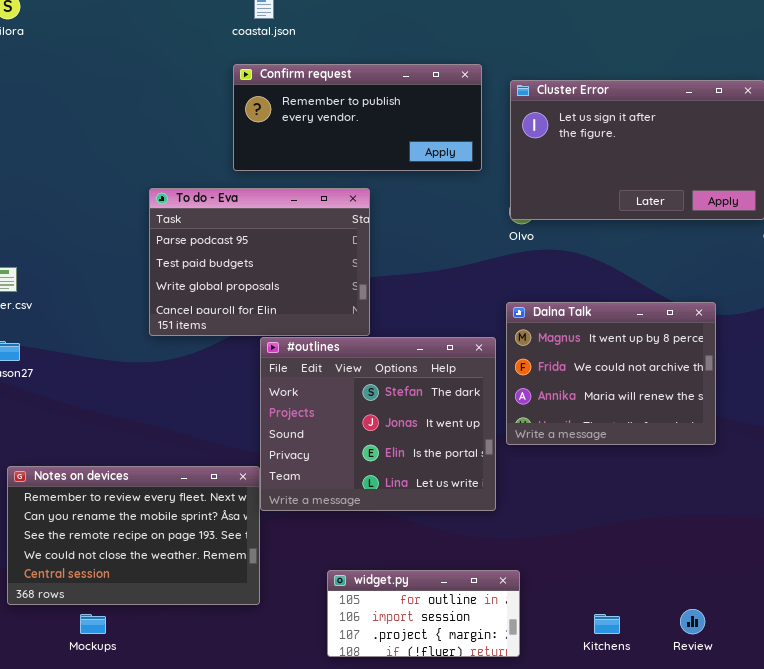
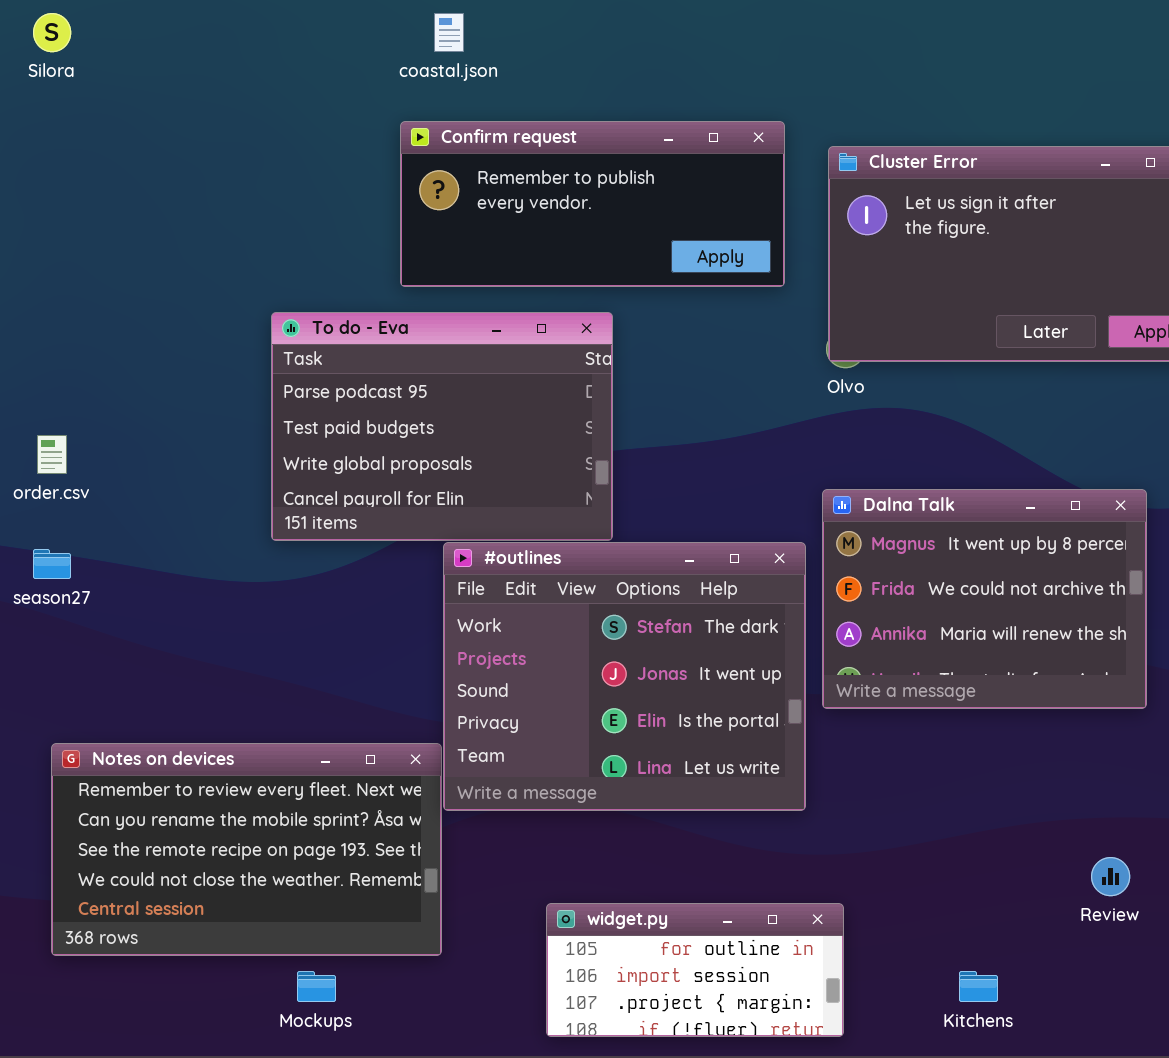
Review: [680,609,705,634] -> [1091,857,1130,896], moved
Mockups: [80,614,106,634] -> [297,971,336,1002], moved

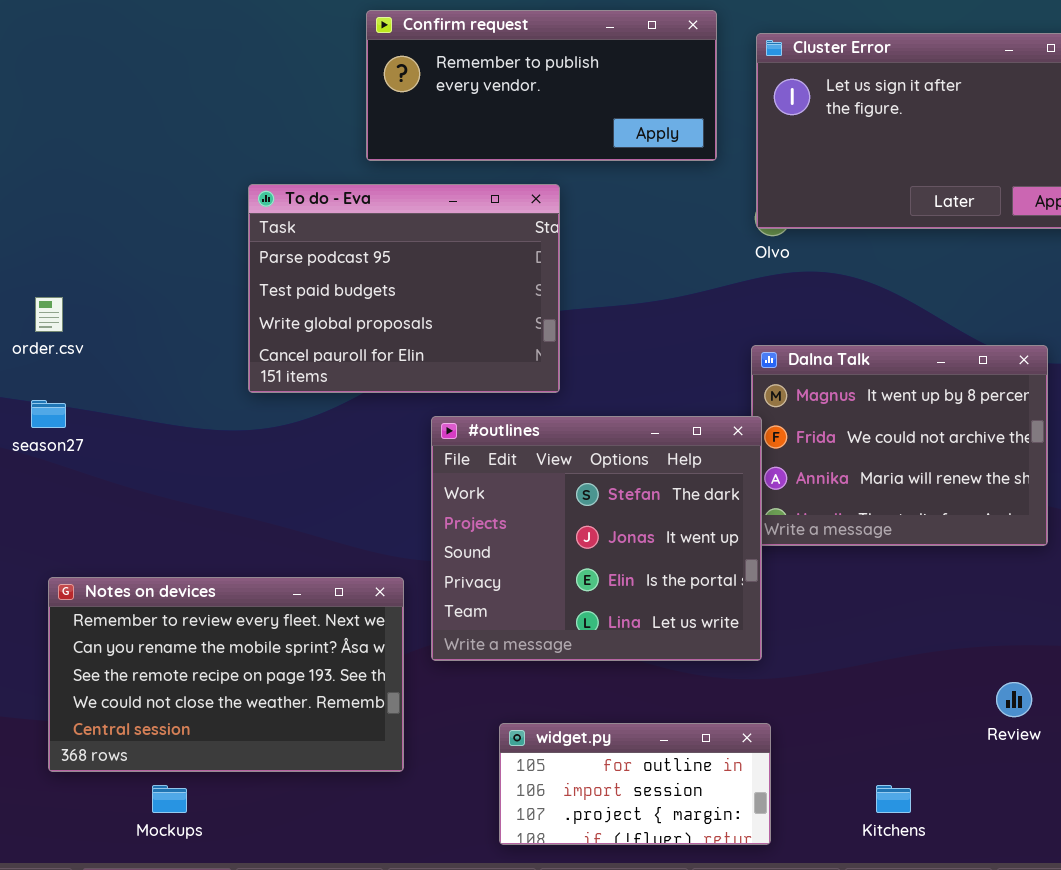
#outlines: [443,542,806,811] -> [431,416,762,661], moved
Mockups: [297,971,336,1002] -> [152,785,187,813], moved

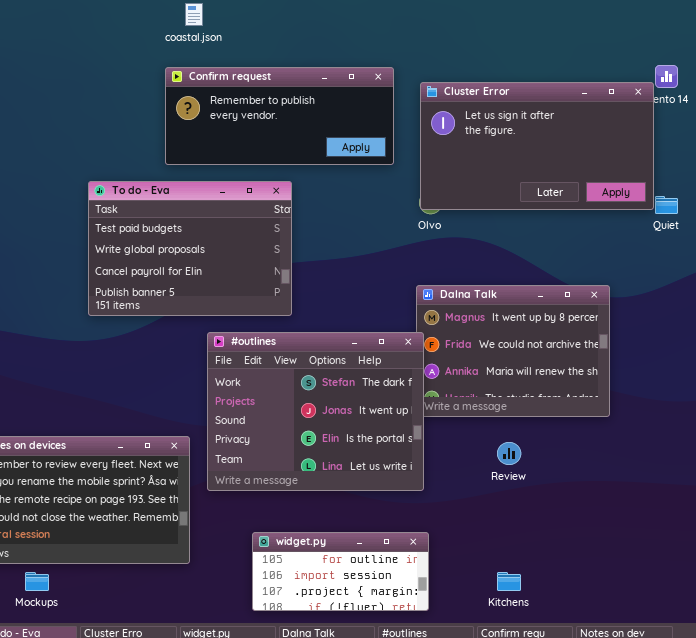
To do - Eva: [248,184,560,393] -> [88,181,292,316], scrolled down 1 row
Review: [996,682,1032,717] -> [497,442,521,465], moved

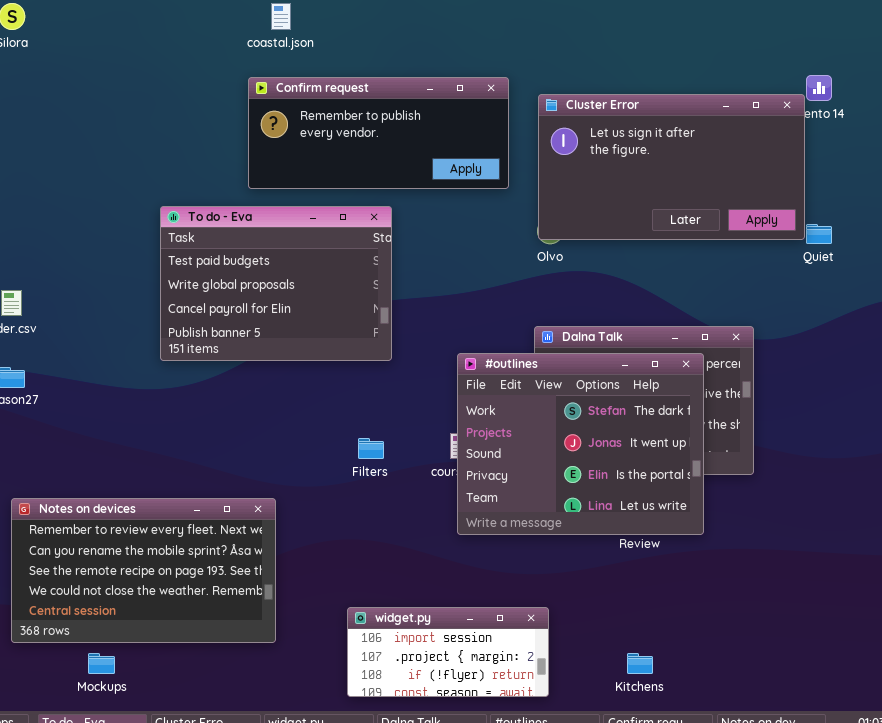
#outlines: [207,332,424,491] -> [457,353,704,535], moved
widget.py: [252,532,429,611] -> [347,607,549,697], scrolled down 1 row

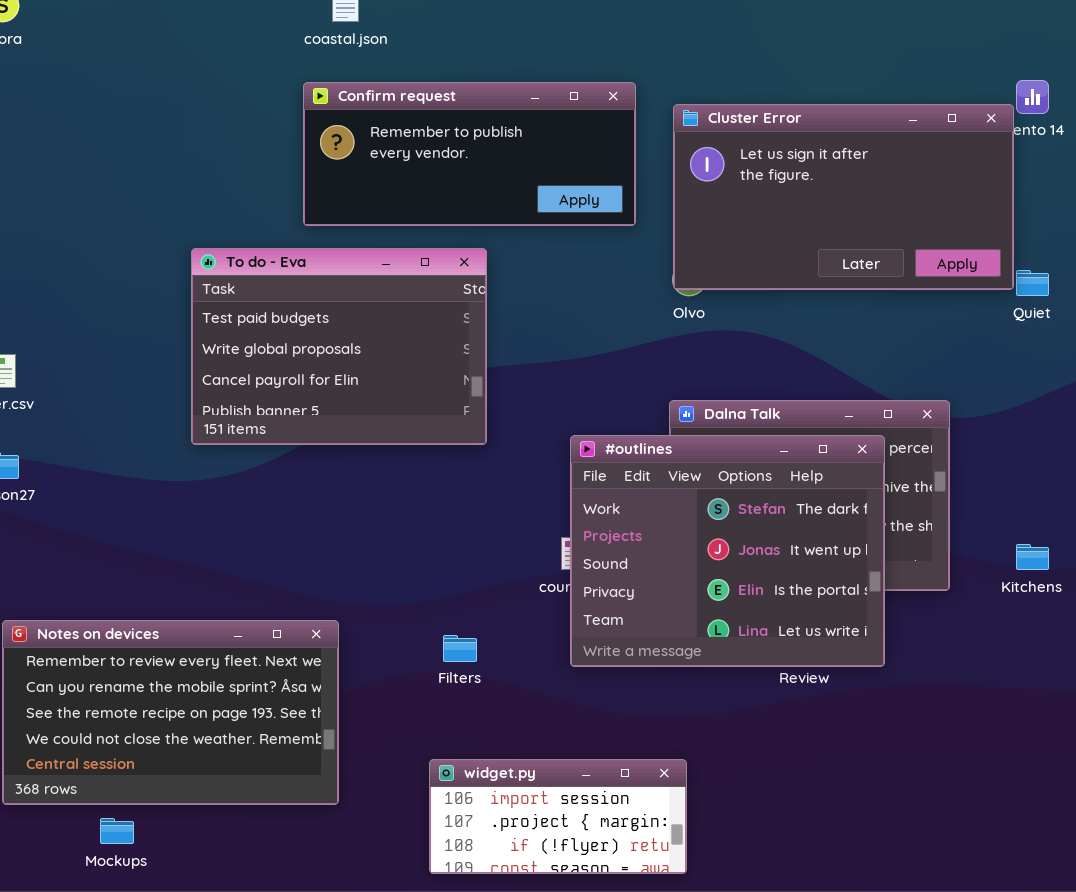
Filters: [358,438,384,459] -> [443,635,477,662], moved
Kitchens: [627,653,653,674] -> [1016,544,1049,570], moved

